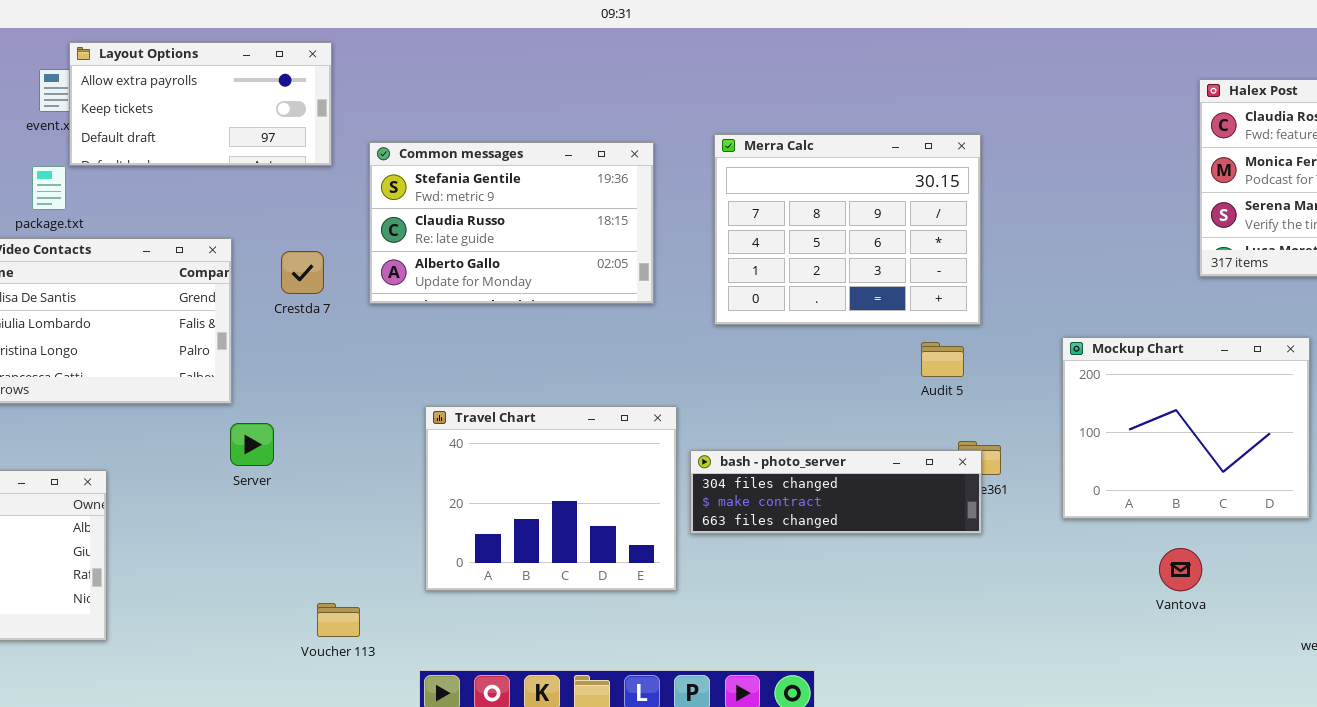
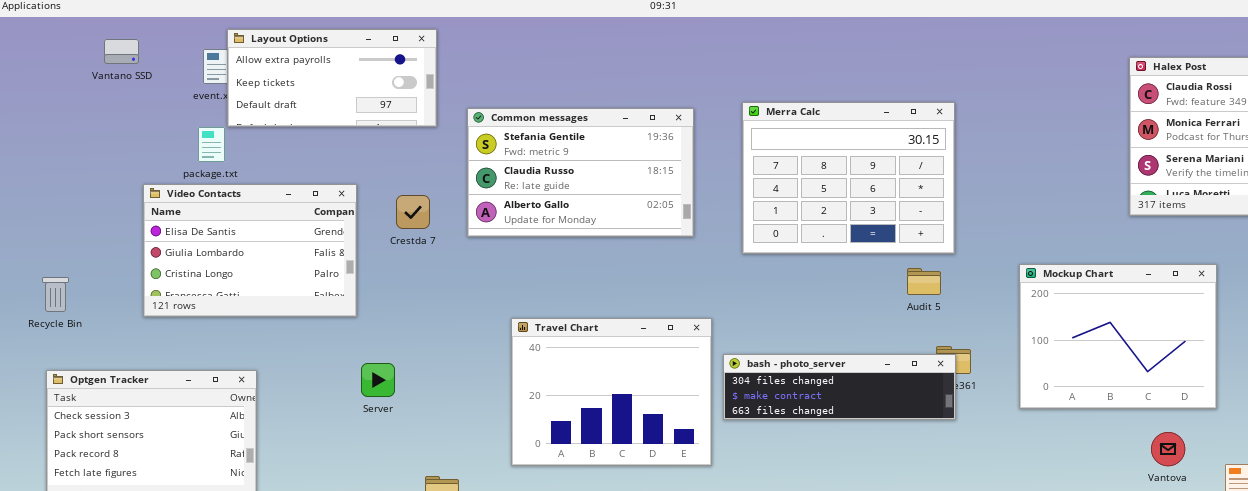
Server: [230,423,274,466] -> [361,363,395,397], moved
Vantova: [1159,548,1202,591] -> [1151,432,1185,466], moved

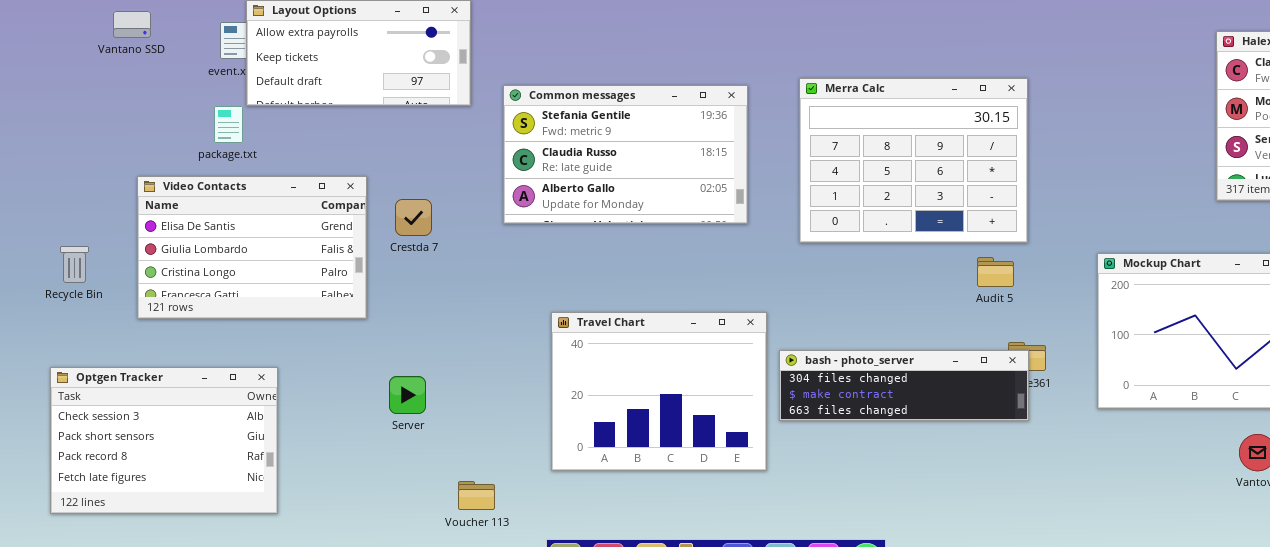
Video Contacts: [143,184,357,317] -> [137,176,367,319], moved
Crestda 7: [396,195,430,229] -> [395,199,432,236], moved
Recycle Bin: [42,277,69,312] -> [60,246,89,283], moved
Server: [361,363,395,397] -> [389,376,426,414], moved

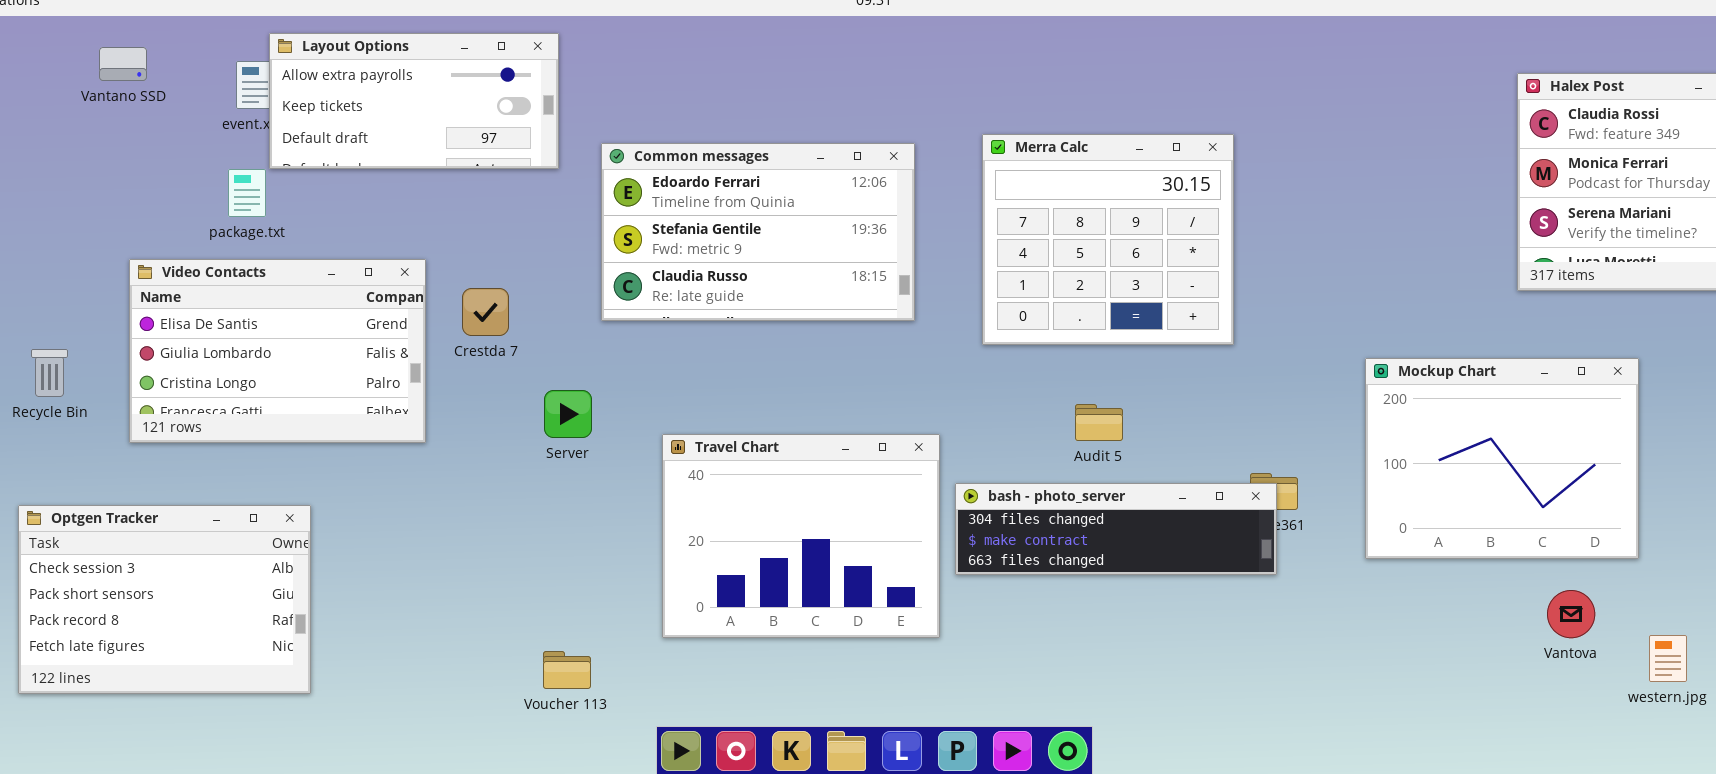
Merra Calc: [799,78,1028,243] -> [982,134,1234,345], resized
Common messages: [503,85,748,224] -> [601,143,915,321], scrolled up 1 row
Audit 5: [977,257,1014,287] -> [1075,404,1123,441], moved
Server: [389,376,426,414] -> [544,390,592,438], moved

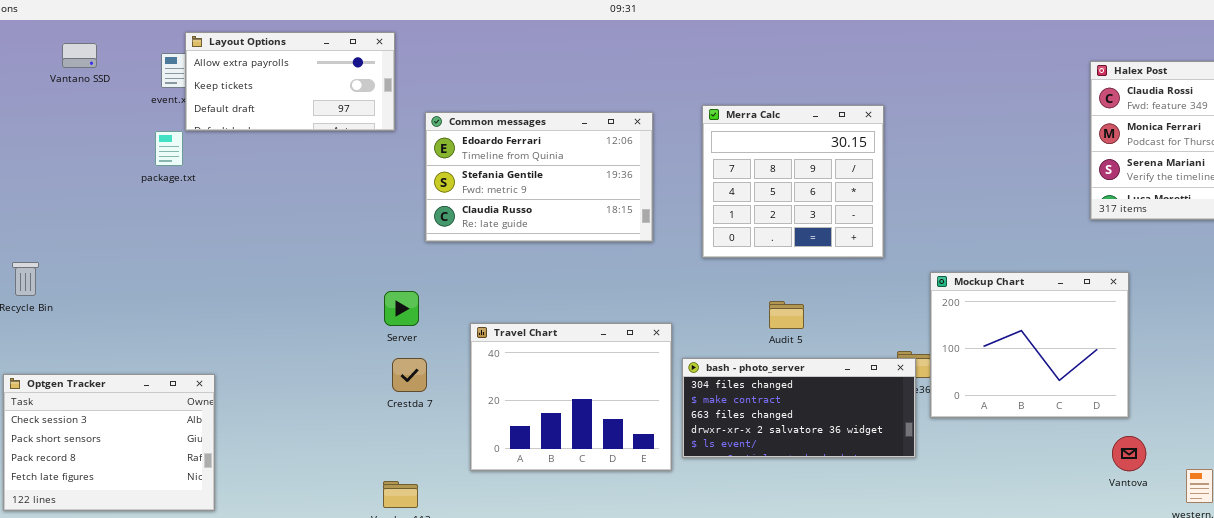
Video Contacts: [129,259,426,443] -> none, closed
Crestda 7: [462,288,509,336] -> [392,358,427,392], moved
Mockup Chart: [1365,358,1639,559] -> [930,272,1129,418], moved
bash - photo_server: [955,483,1277,575] -> [682,358,916,458], resized

